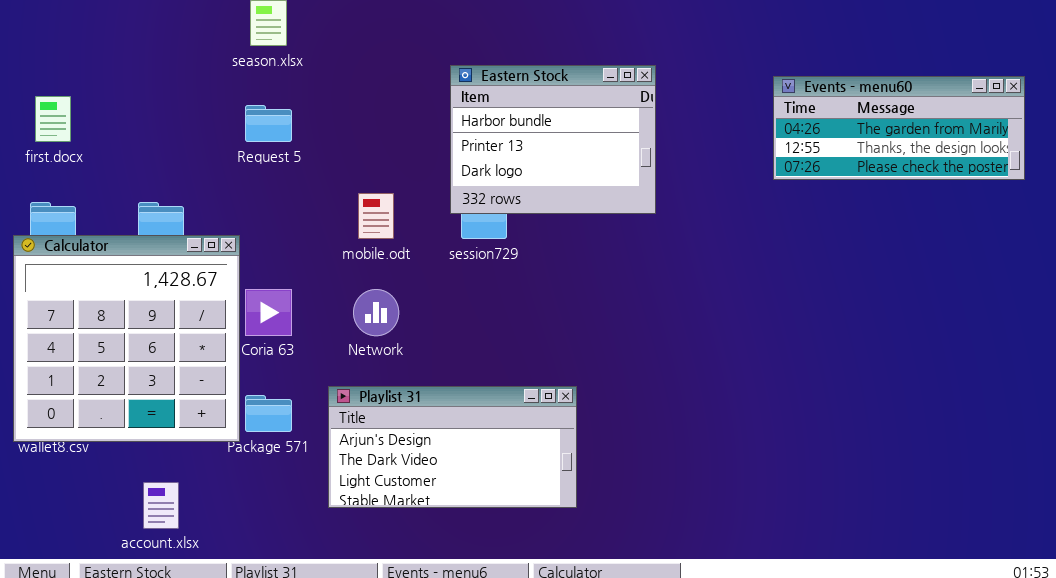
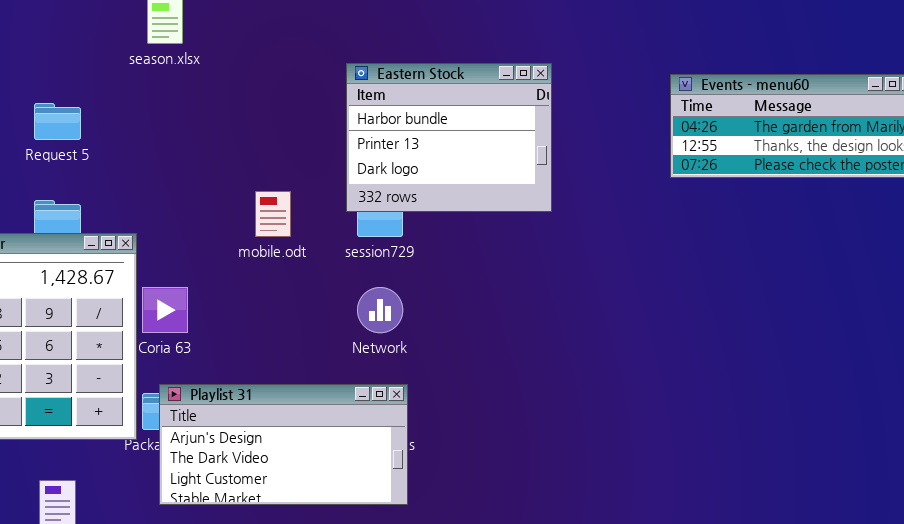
Request 5: [245,105,292,142] -> [34,103,81,140], moved
Network: [353,289,399,336] -> [357,287,403,333], moved
Playlist 31: [328,386,577,508] -> [159,384,408,505], moved

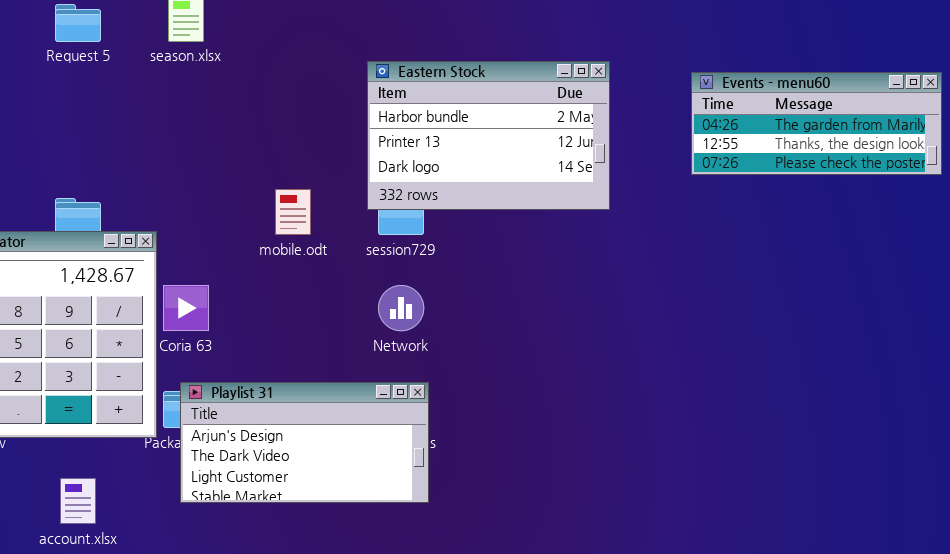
Eastern Stock: [346,63,552,212] -> [367,61,610,210], resized
Request 5: [34,103,81,140] -> [55,4,101,42], moved

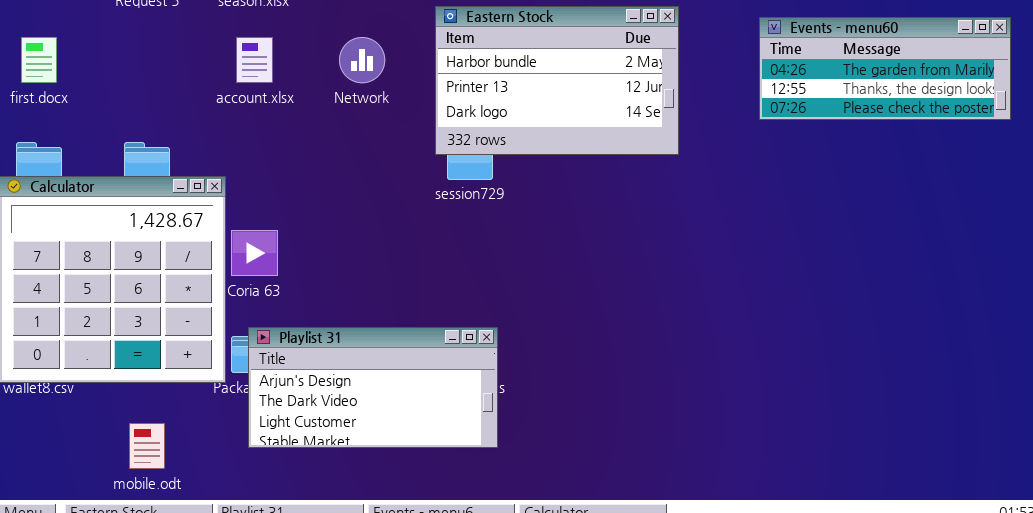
mobile.odt: [275,189,311,235] -> [129,423,165,469], moved
Network: [378,285,424,331] -> [339,37,385,83], moved
account.xlsx: [60,478,96,524] -> [236,37,273,83], moved

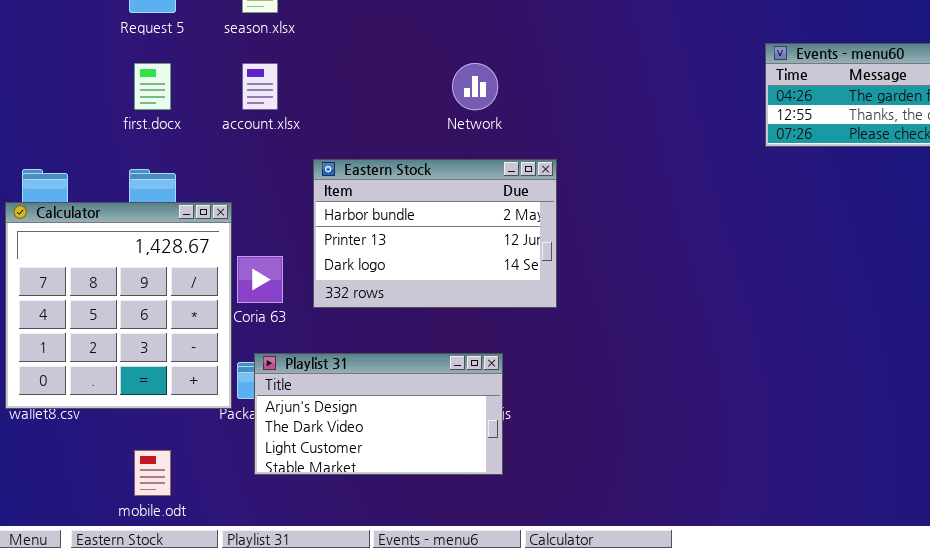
Eastern Stock: [435,6,679,155] -> [313,159,557,308], moved
first.docx: [21,37,57,83] -> [134,63,171,110], moved
Network: [339,37,385,83] -> [452,63,498,110], moved

